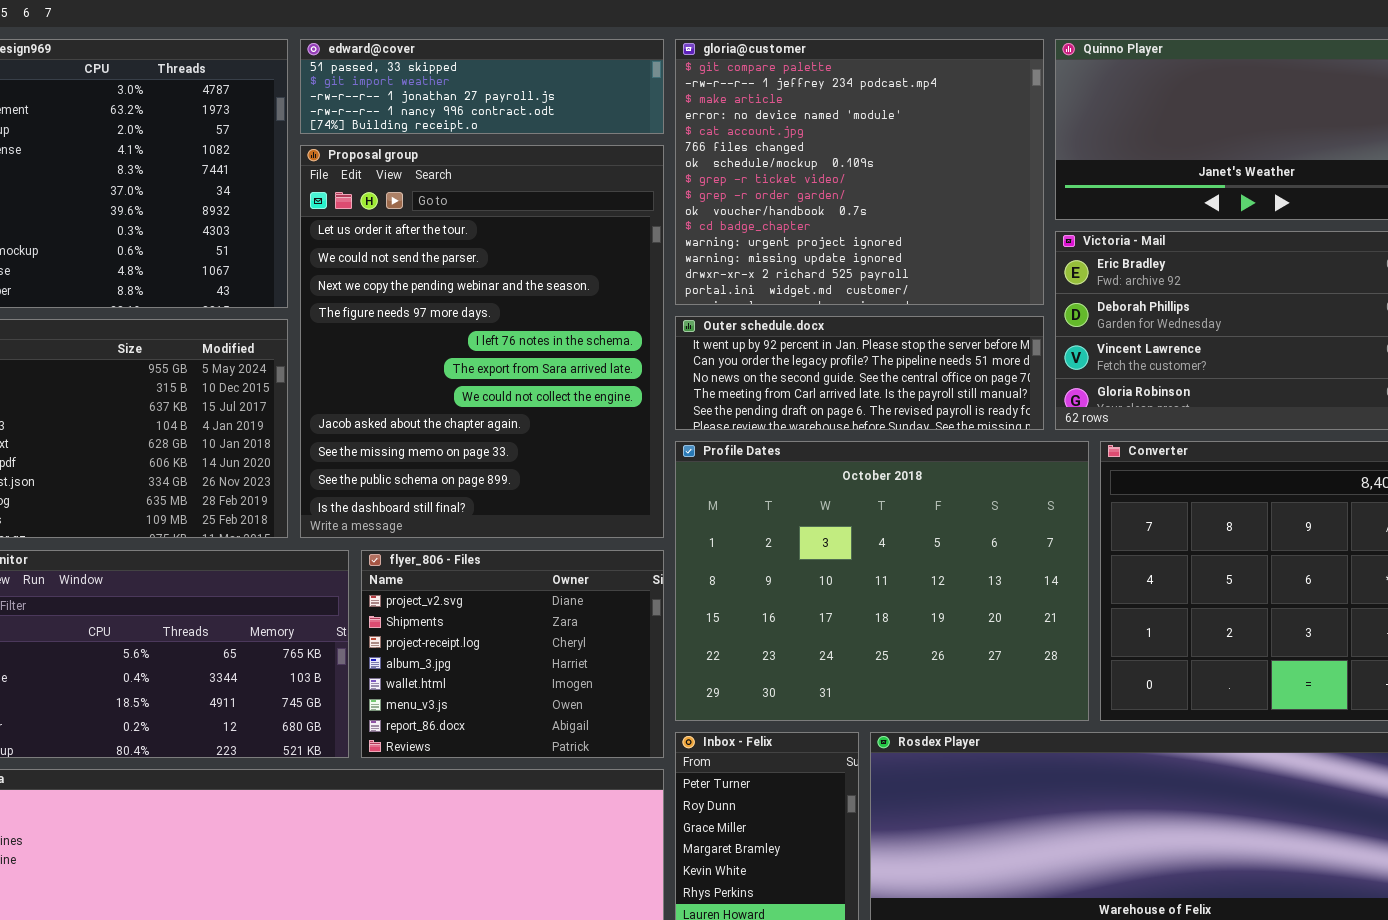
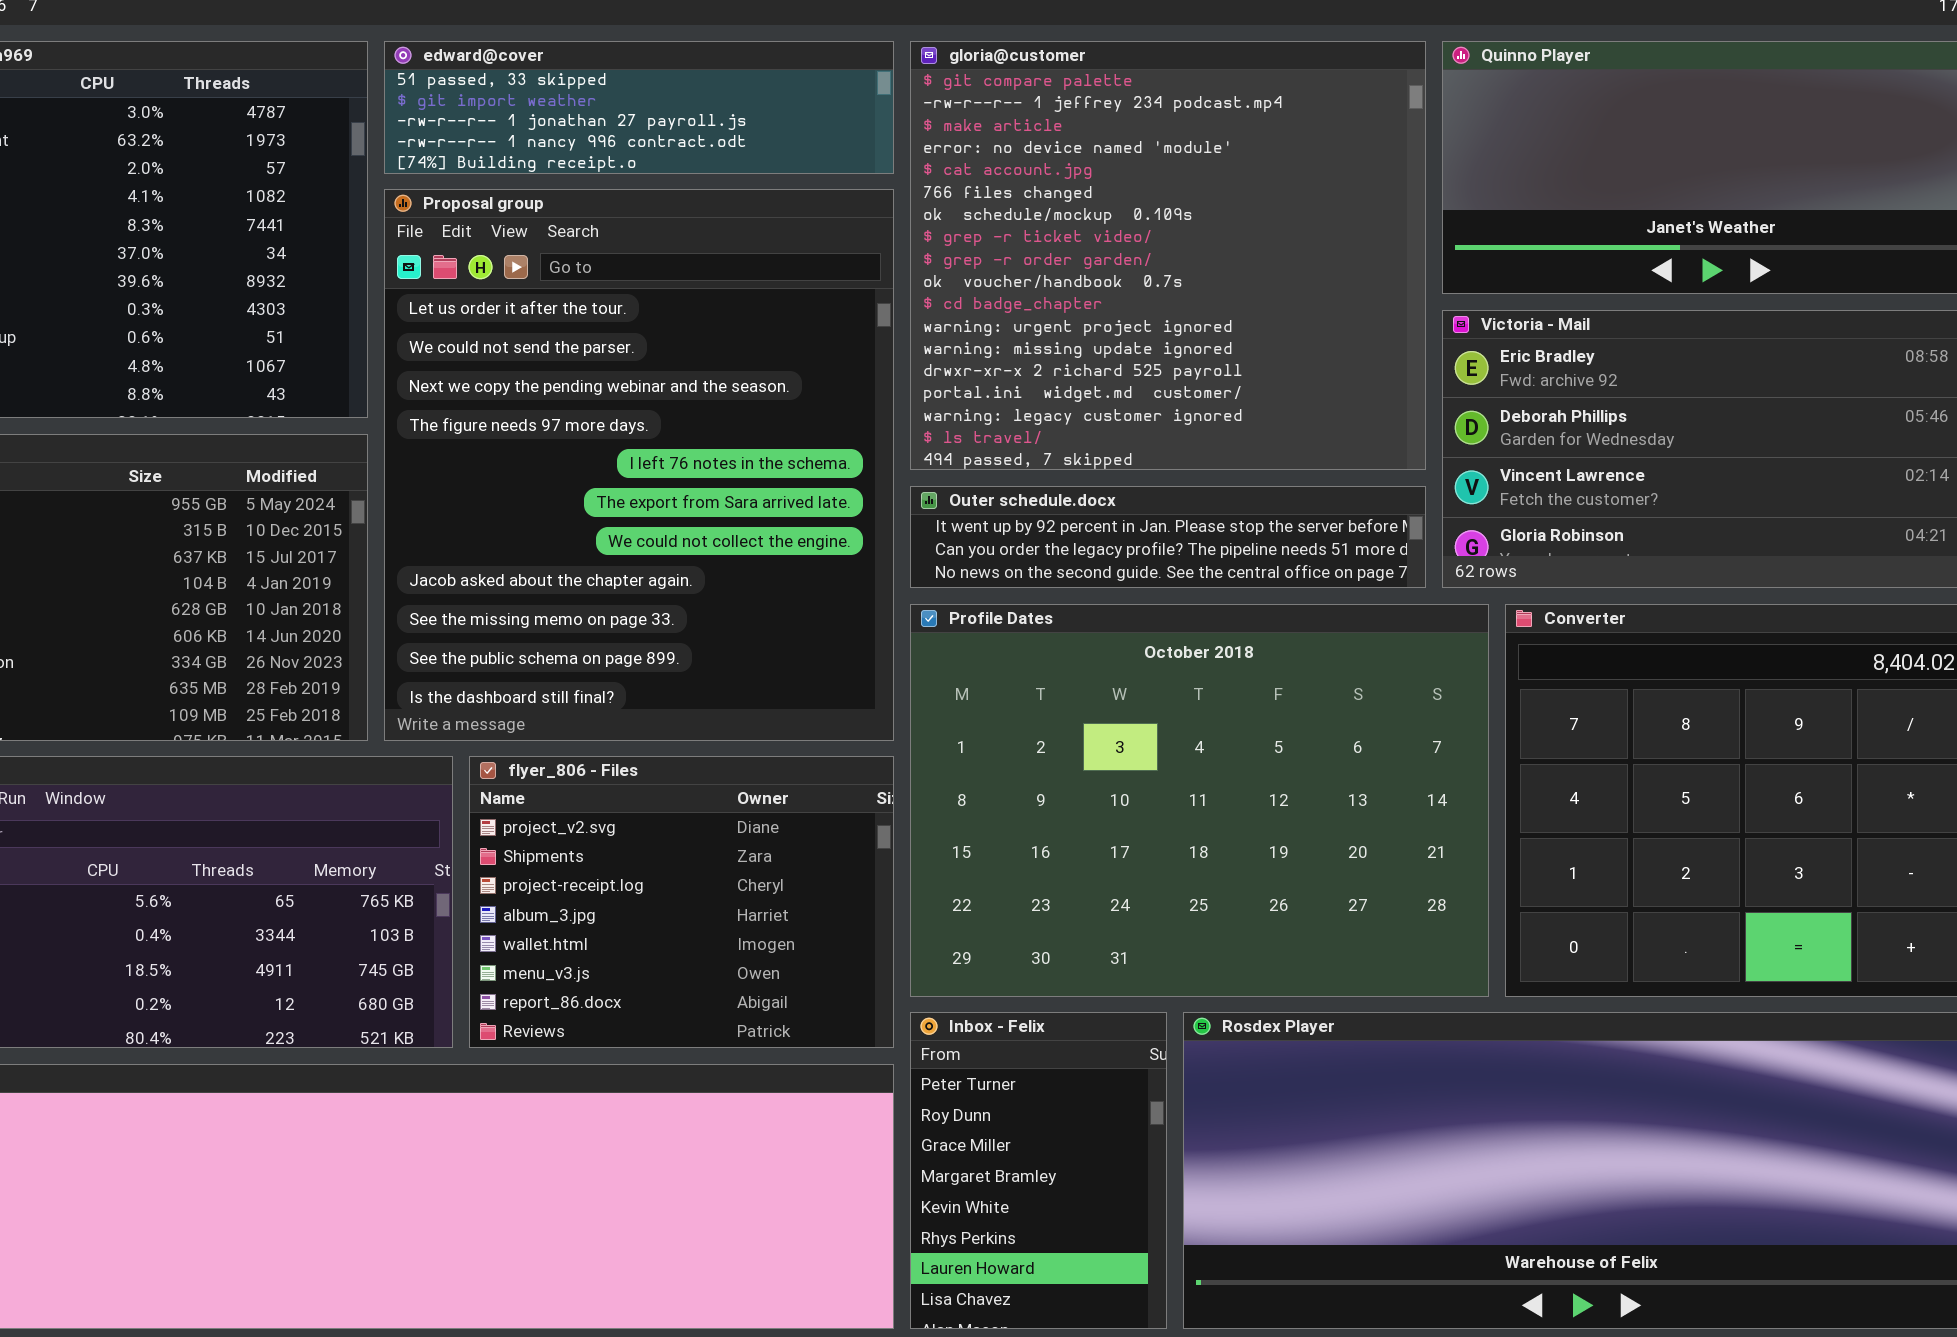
gloria@customer: [675,39,1044,305] -> [910,41,1426,470], resized
Outer schedule.docx: [675,316,1044,430] -> [910,486,1426,588], resized

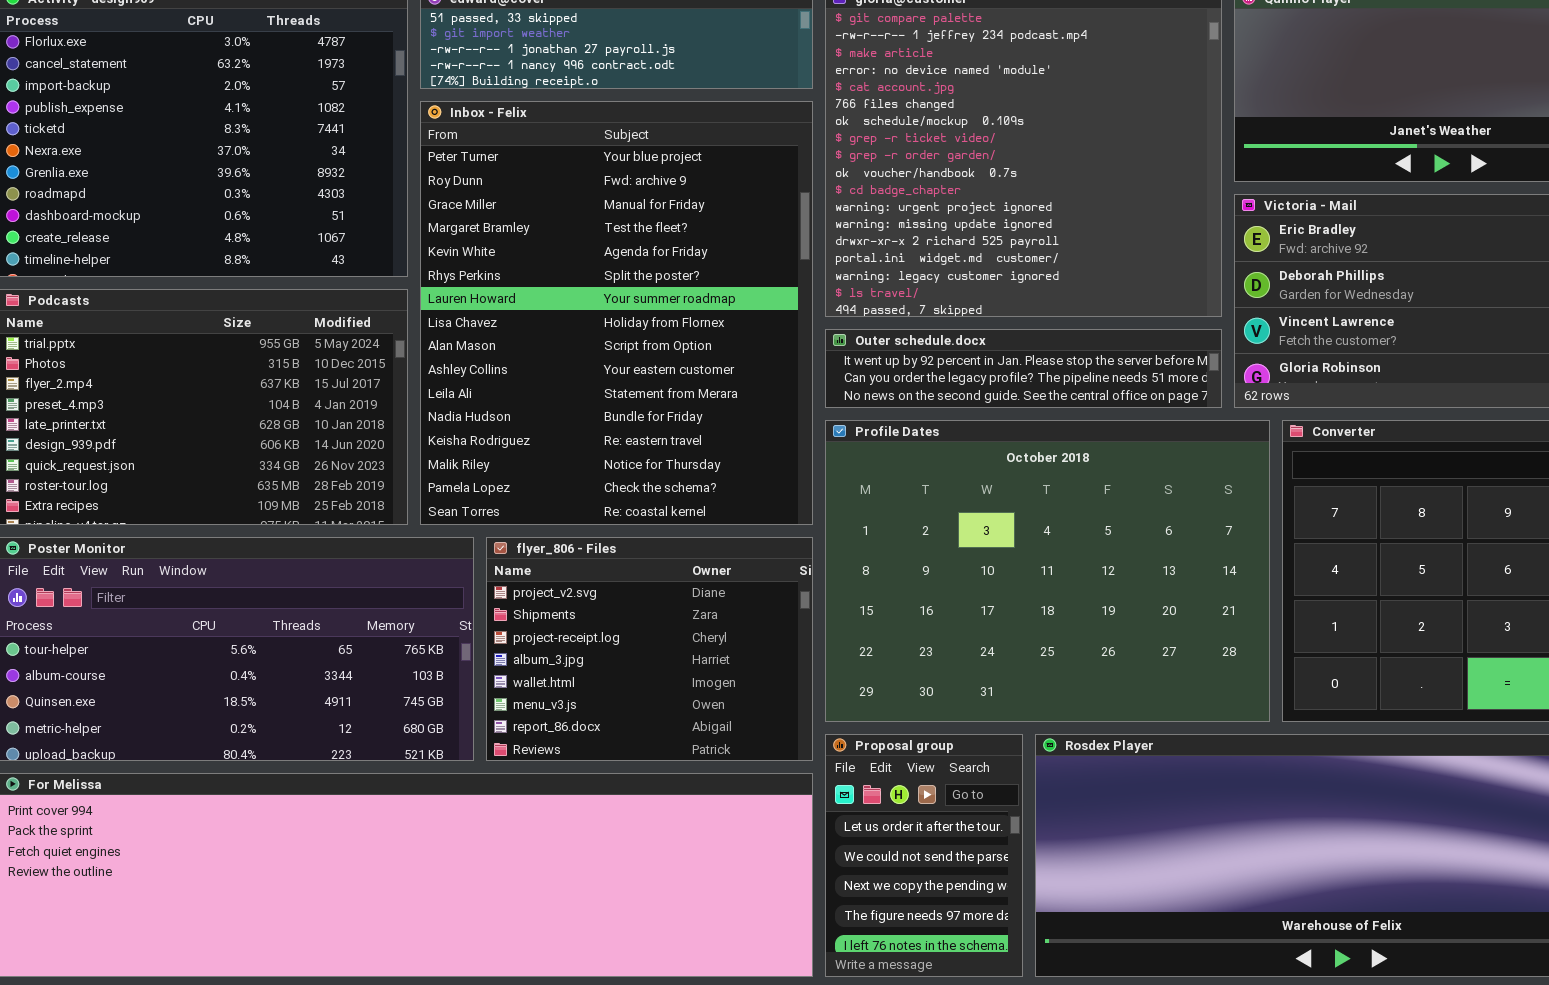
Proposal group: [384,189,894,741] -> [825,734,1023,977], moved, resized
Inbox - Felix: [910,1012,1167,1329] -> [420,101,813,525], moved, resized

